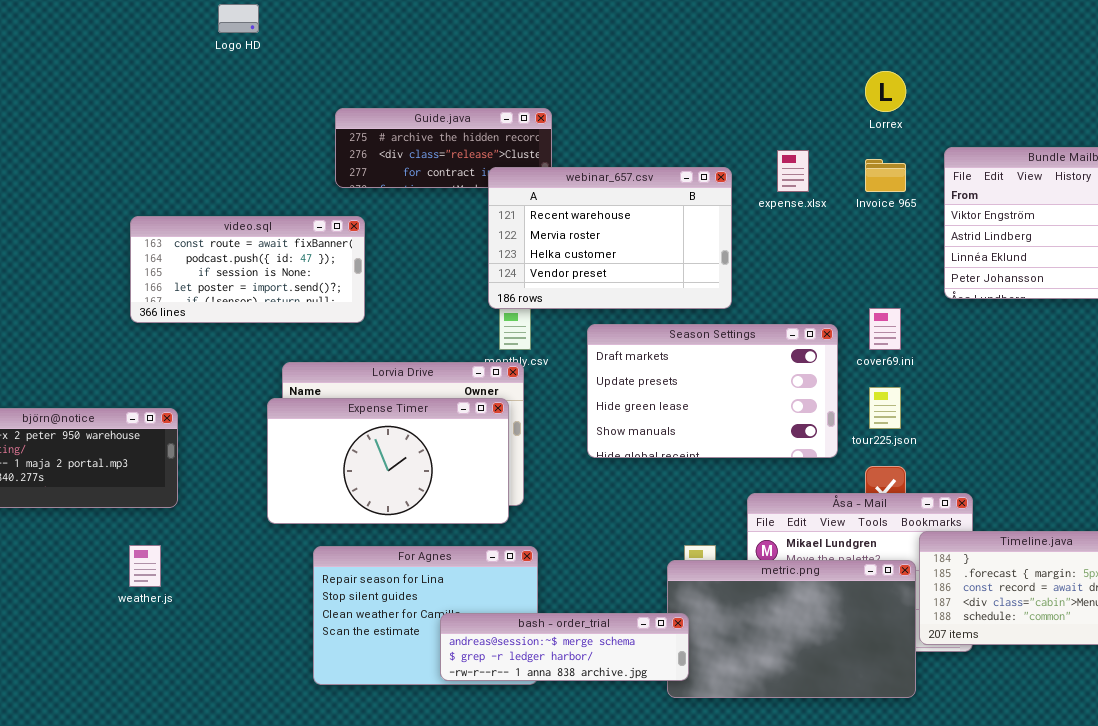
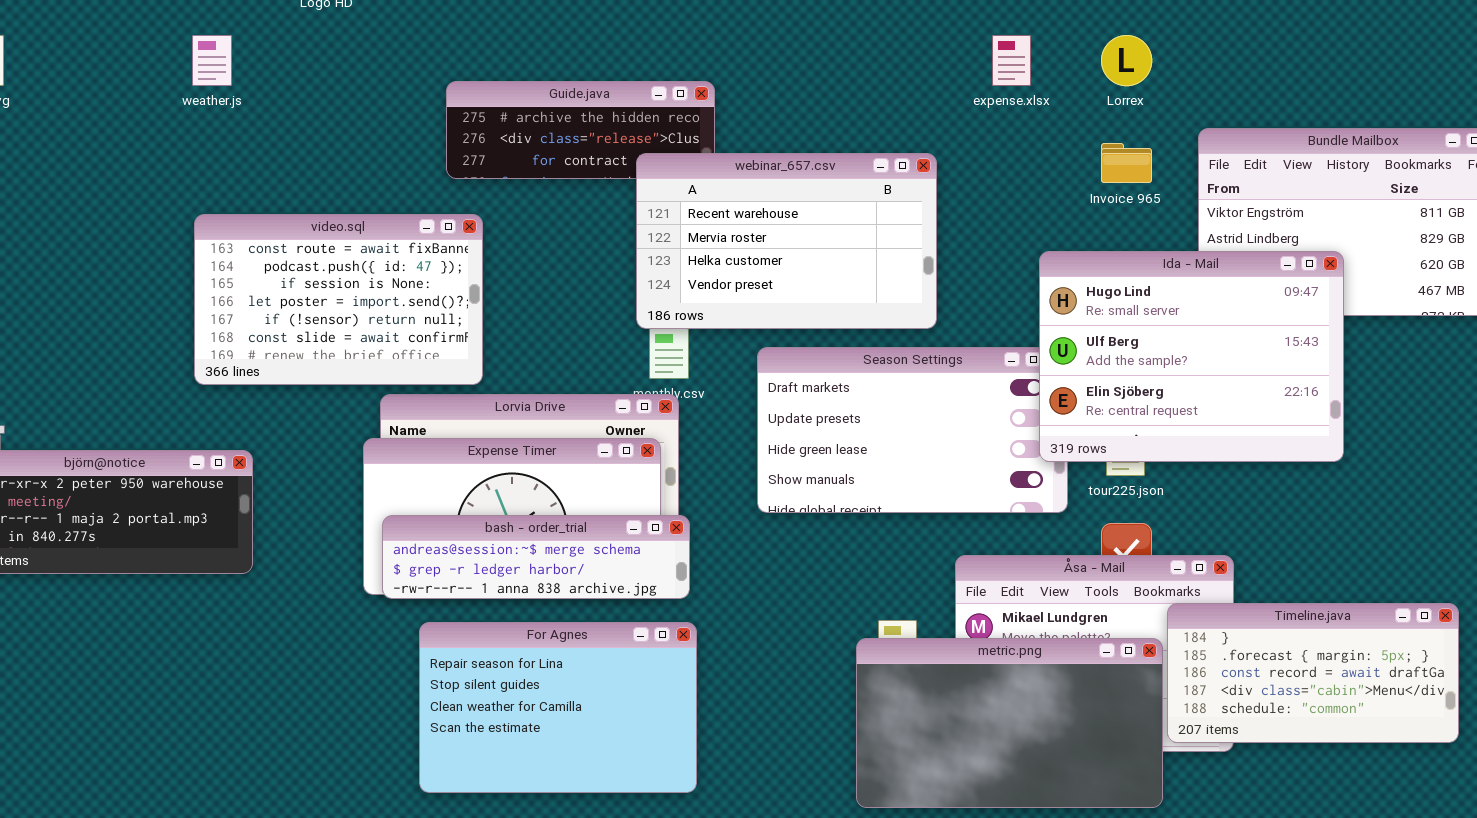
expense.xlsx: [777,150,809,192] -> [992,35,1031,86], moved
video.sql: [130,216,365,323] -> [194,214,483,385], resized
Ida - Mail: none -> [1039,251,1344,462], opened
weather.js: [129,545,161,587] -> [192,35,232,86], moved
bash - order_trial: [440,613,689,681] -> [382,515,690,599], moved

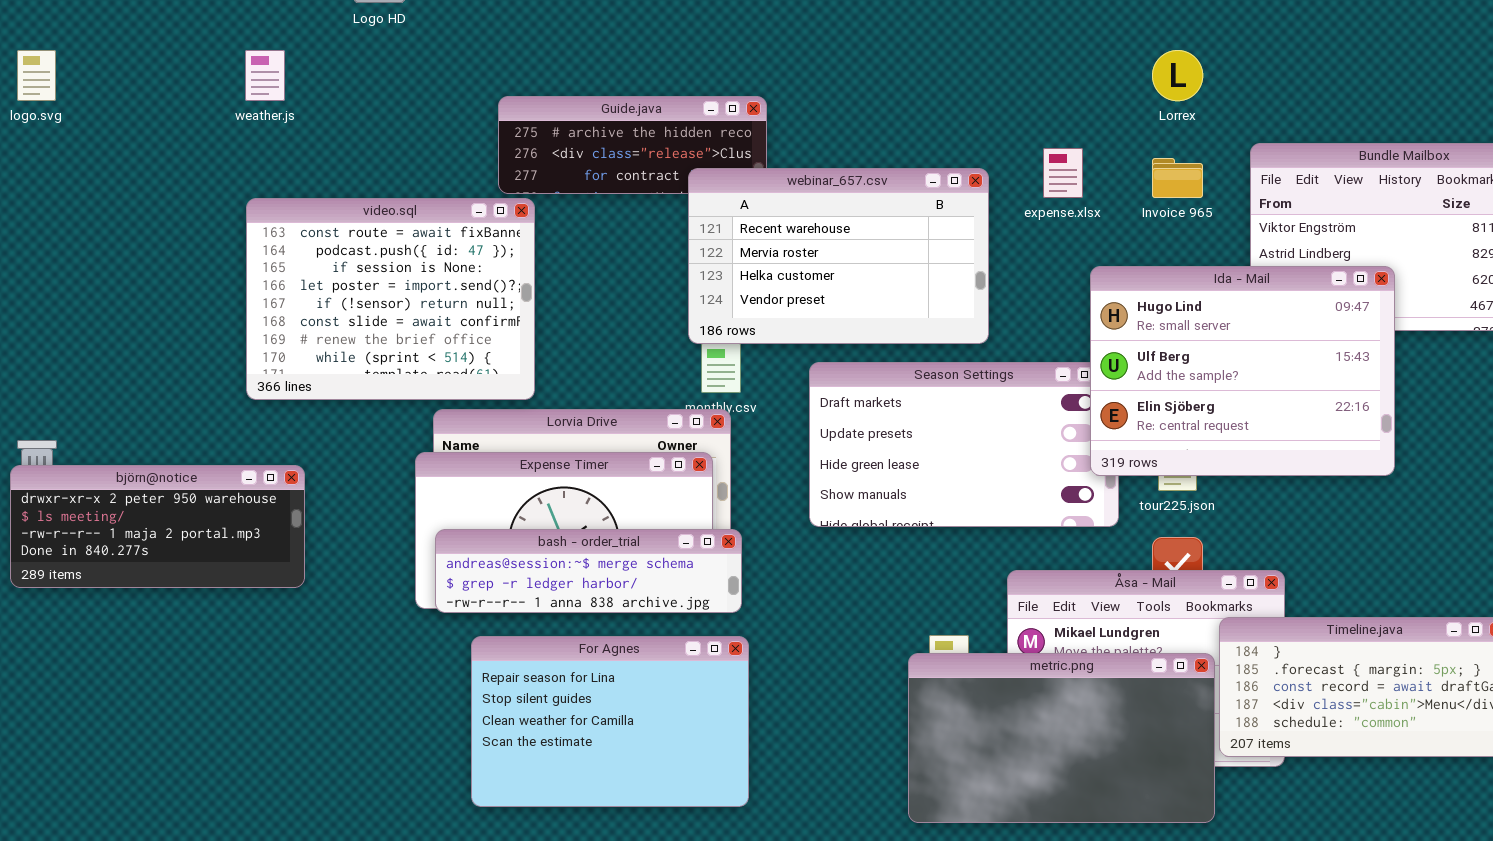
expense.xlsx: [992,35,1031,86] -> [1043,148,1083,198], moved
video.sql: [194,214,483,385] -> [246,198,535,400], resized

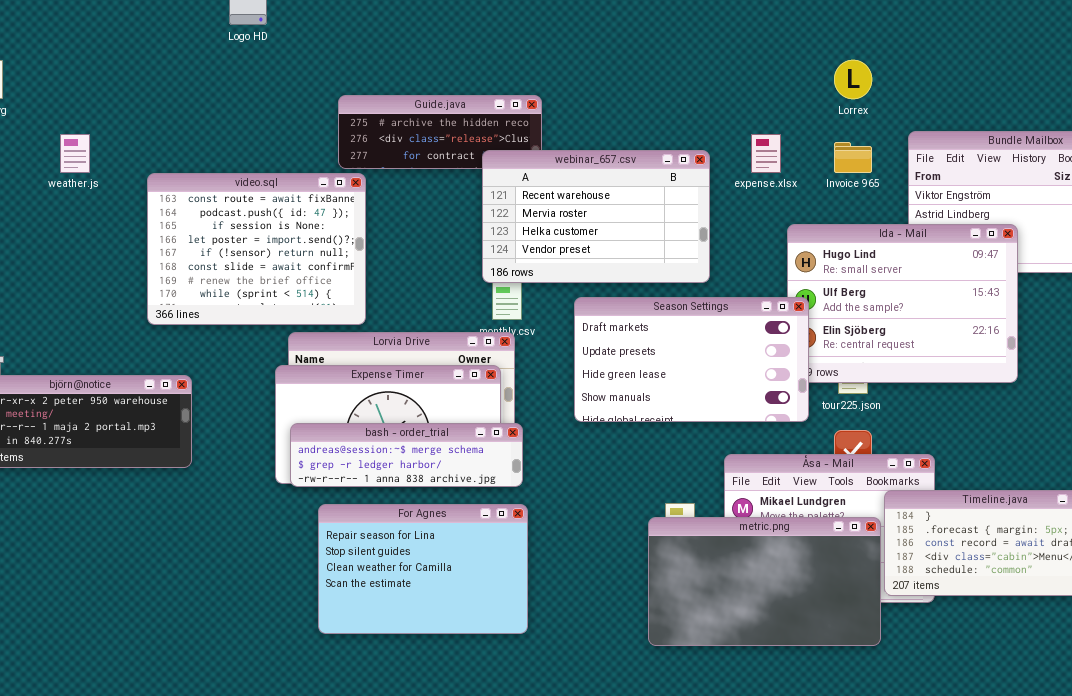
weather.js: [245,50,285,101] -> [60,134,90,173], moved
Season Settings: [809,362,1119,527] -> [574,297,809,422], raised

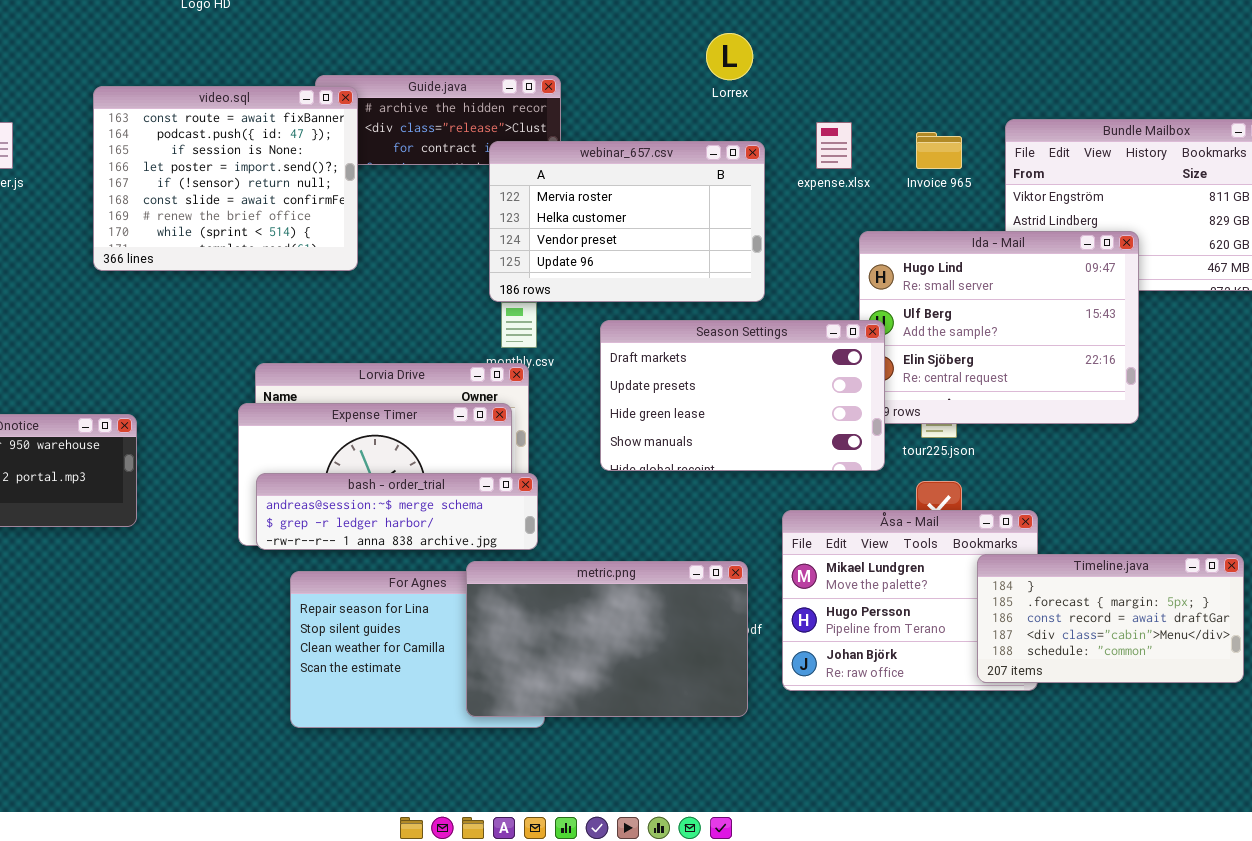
Lorrex: [834,60,872,99] -> [706,33,753,80], moved
webinar_657.csv: [482,150,710,283] -> [489,141,765,302], scrolled down 1 row
video.sql: [147,173,366,325] -> [93,86,358,271], moved
metric.png: [648,517,881,646] -> [466,561,748,717], moved

